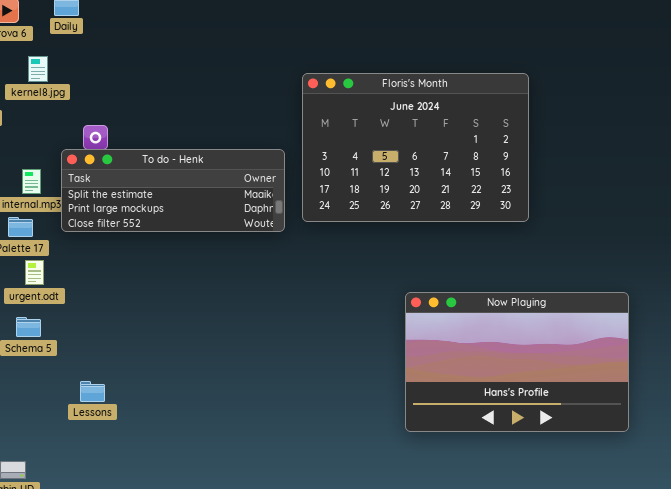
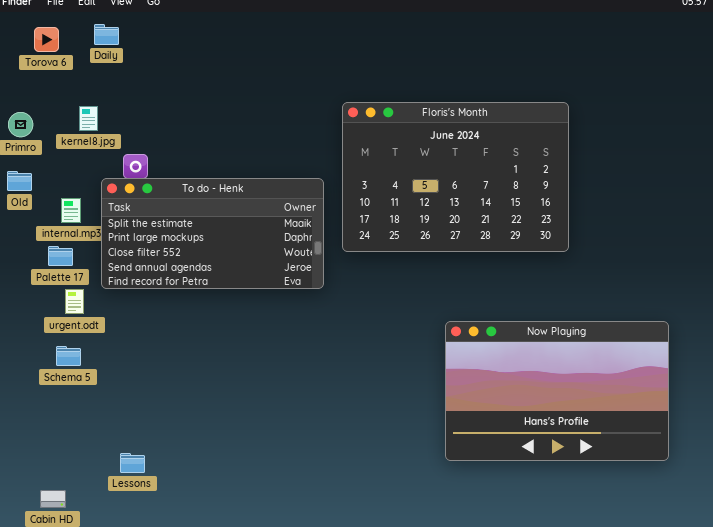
kernel8.jpg: [28,56,48,82] -> [79,106,98,131], moved
To do - Henk: [61,149,285,232] -> [101,178,324,289], resized
Lessons: [80,381,105,402] -> [120,453,145,473], moved

